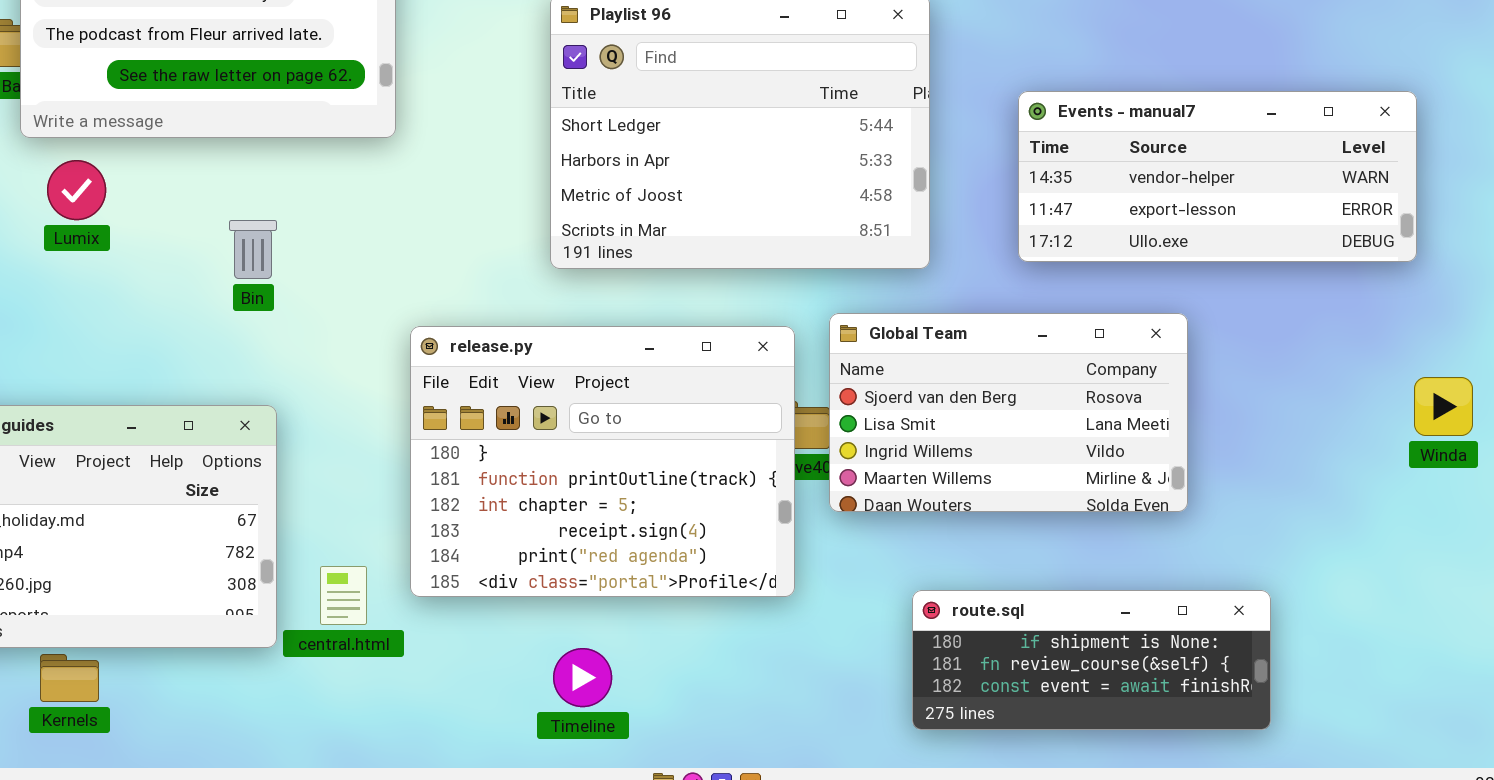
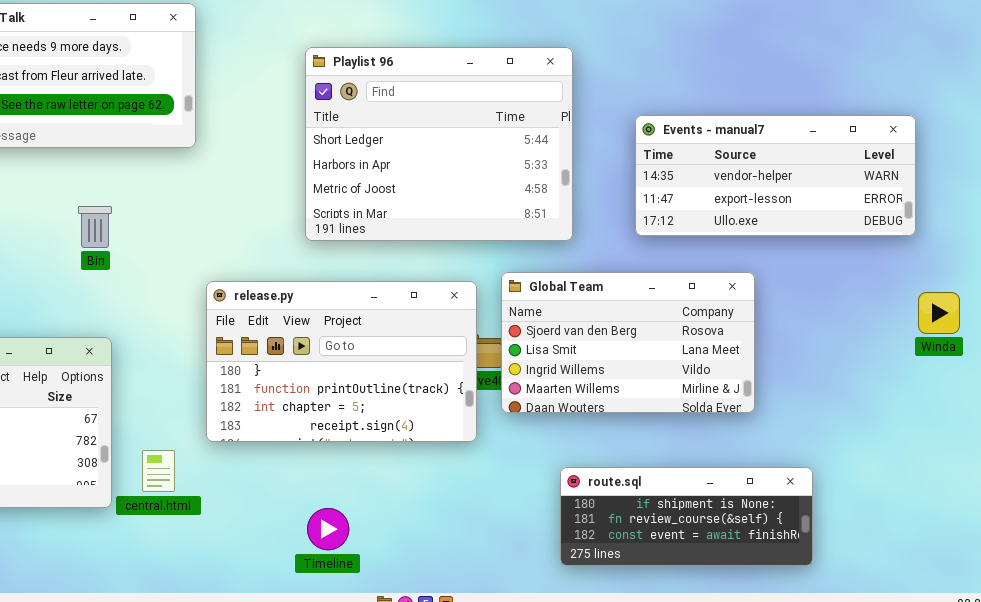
release.py: [410,326,795,597] -> [206,281,477,442], resized
Winda: [1414,377,1473,436] -> [918,292,960,334], moved

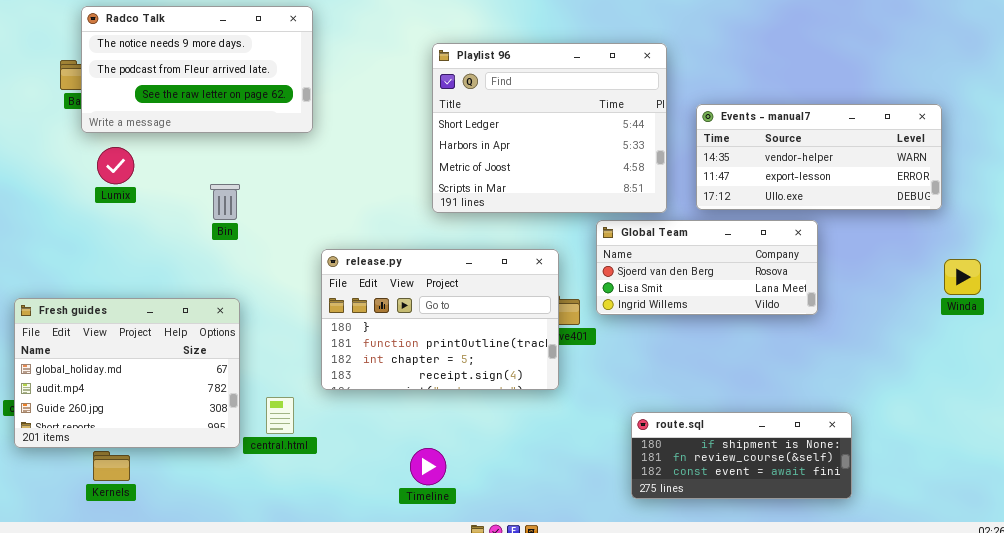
Playlist 96: [305,47,573,241] -> [432,43,667,213], moved
Global Team: [501,272,755,413] -> [596,220,818,315], moved, resized

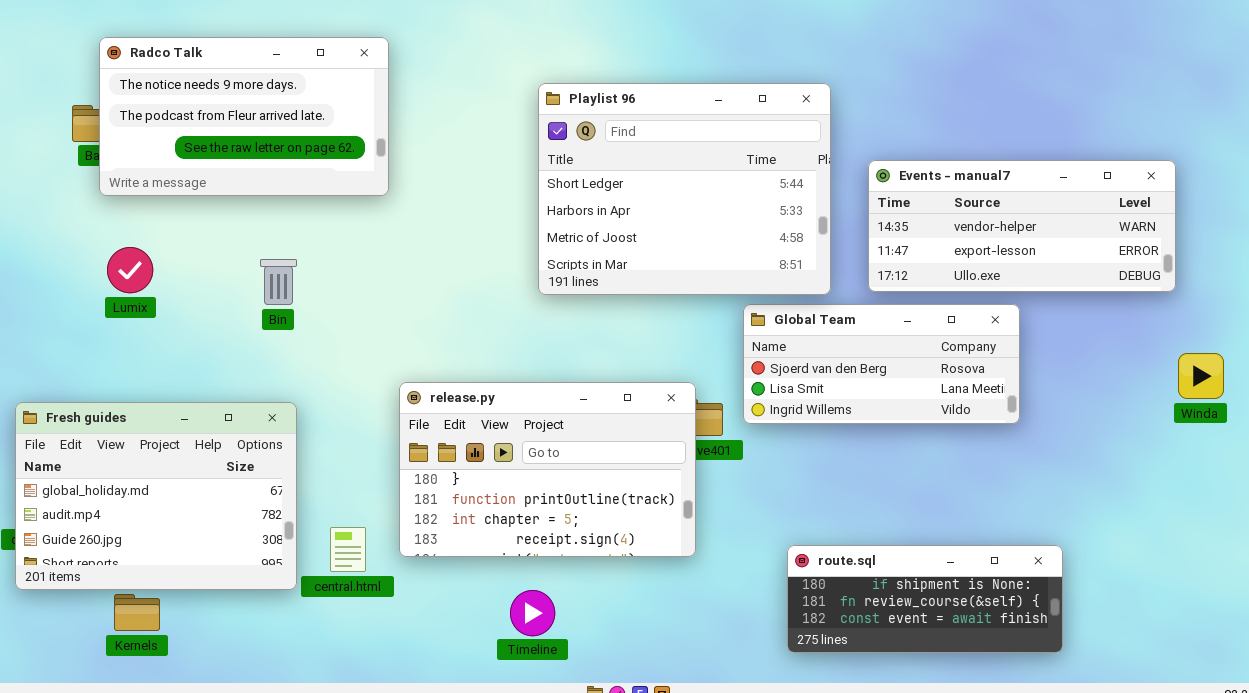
Lumix: [97,147,134,184] -> [107,247,153,293], moved
release.py: [321,249,559,390] -> [399,382,696,557], moved

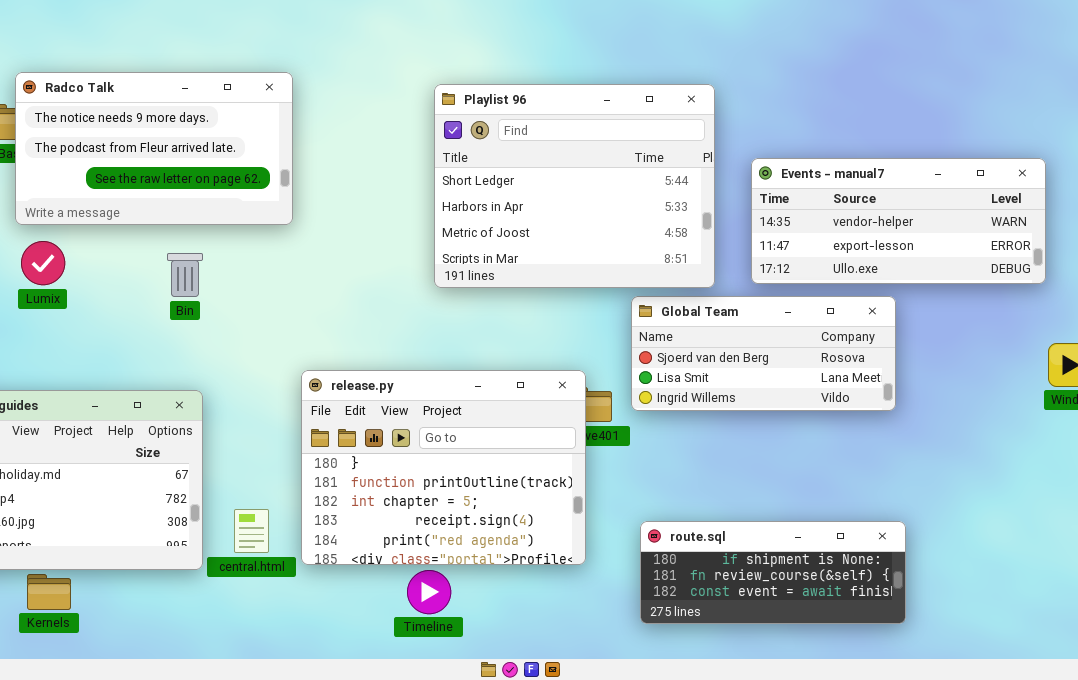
Radco Talk: [99,37,389,196] -> [15,72,293,225], moved
release.py: [399,382,696,557] -> [301,370,586,565], resized
route.sql: [787,545,1063,653] -> [640,521,906,624], moved

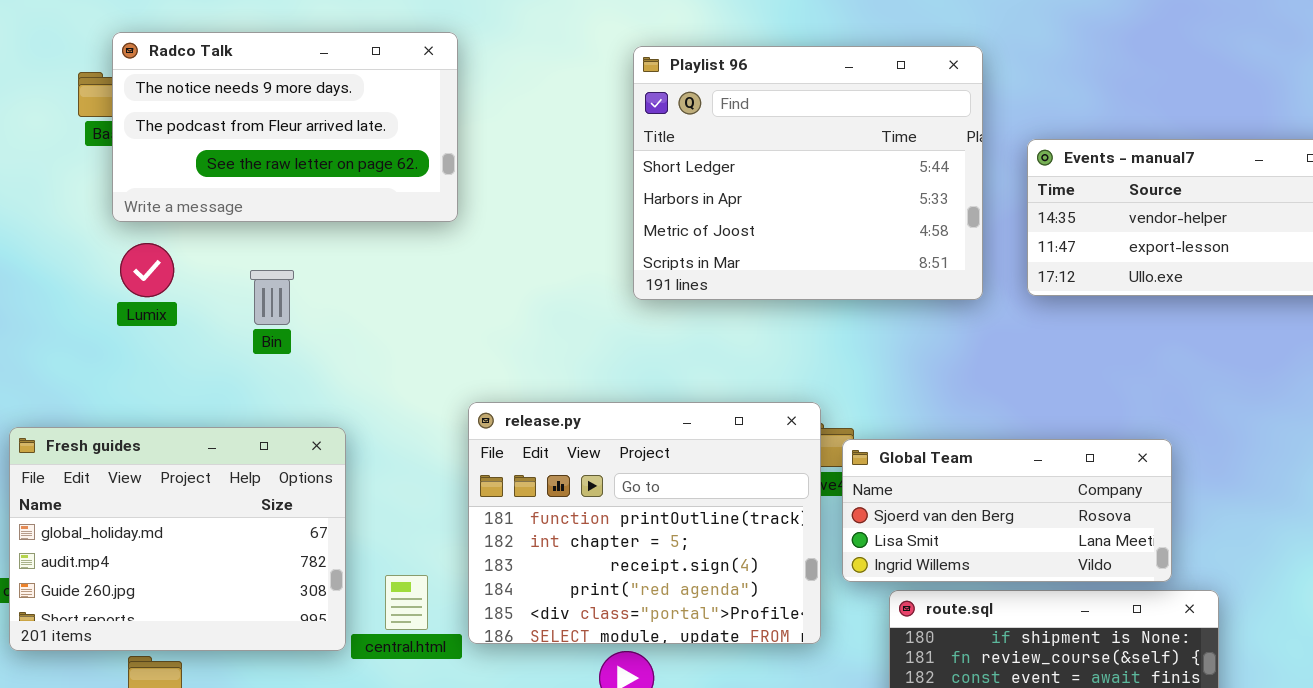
Bin: [167,253,203,297] -> [250,270,294,325], moved
Global Team: [631,296,896,411] -> [842,439,1172,582], moved
release.py: [301,370,586,565] -> [468,402,821,644], scrolled down 1 row

